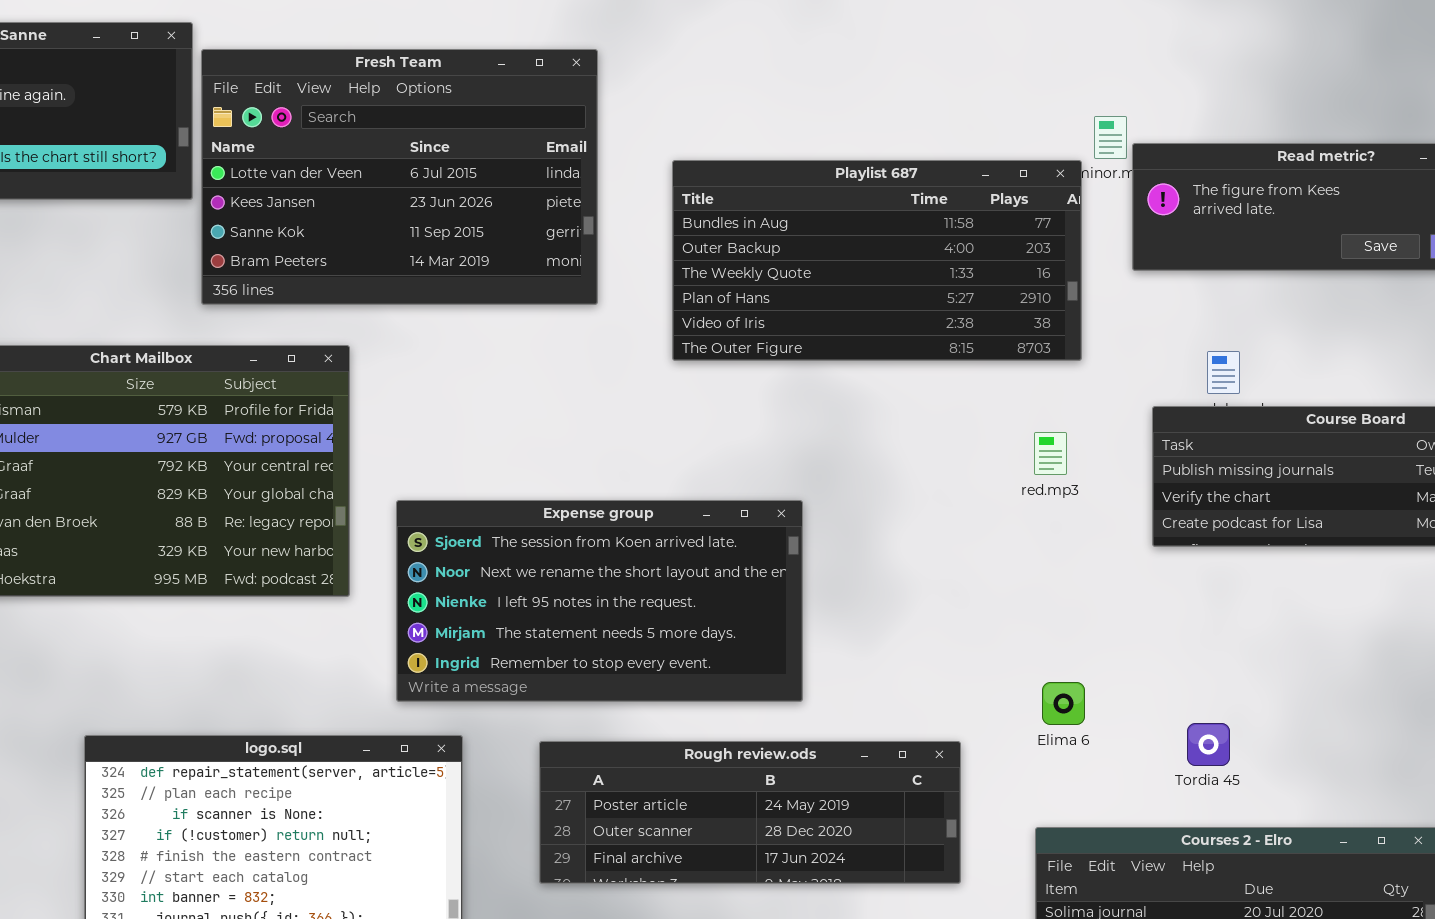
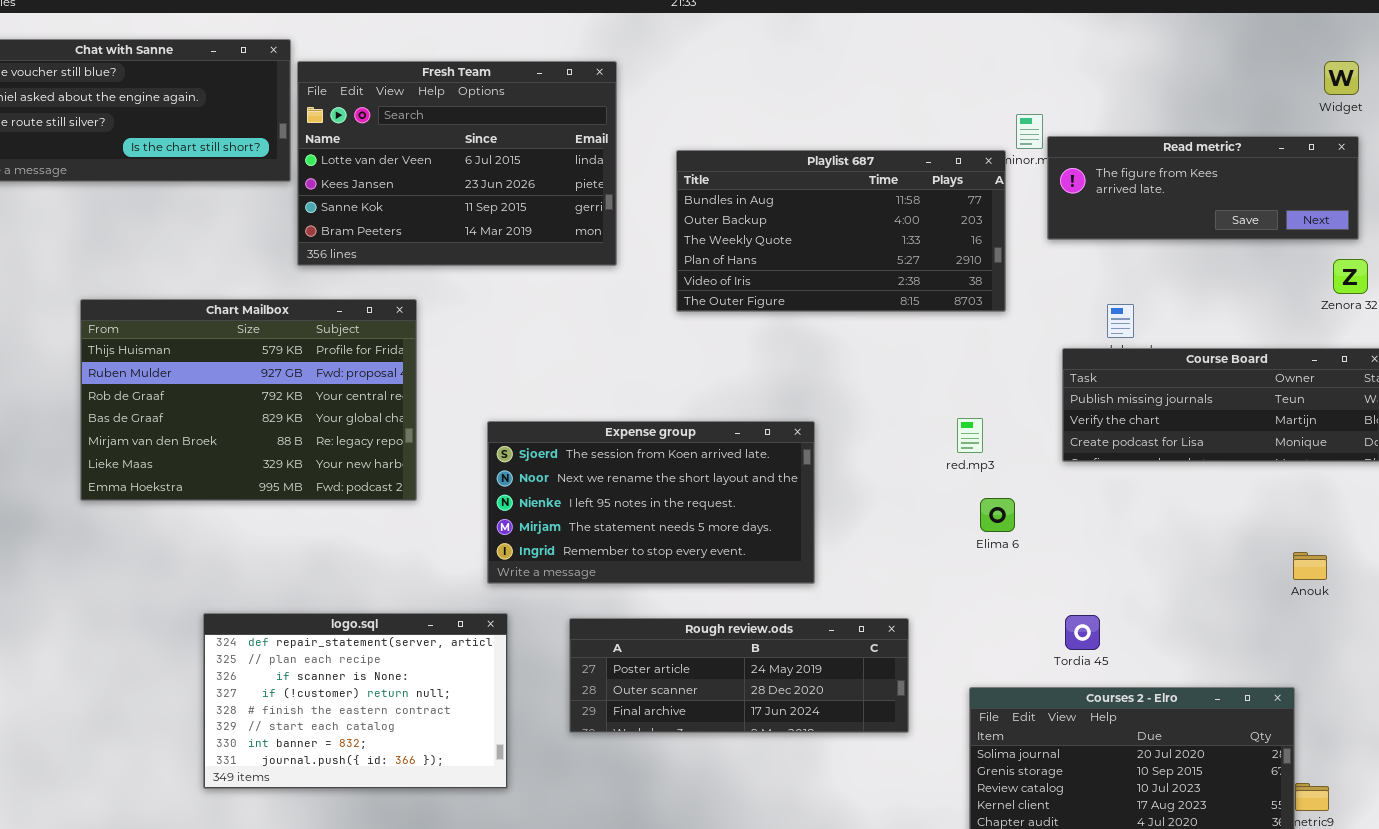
red.mp3: [1034,432,1067,475] -> [957,418,983,453], moved
Expense group: [396,500,803,702] -> [487,421,815,584], moved
Elima 6: [1042,682,1085,725] -> [980,498,1015,532], moved
Tordia 45: [1187,723,1230,766] -> [1065,615,1100,650], moved

